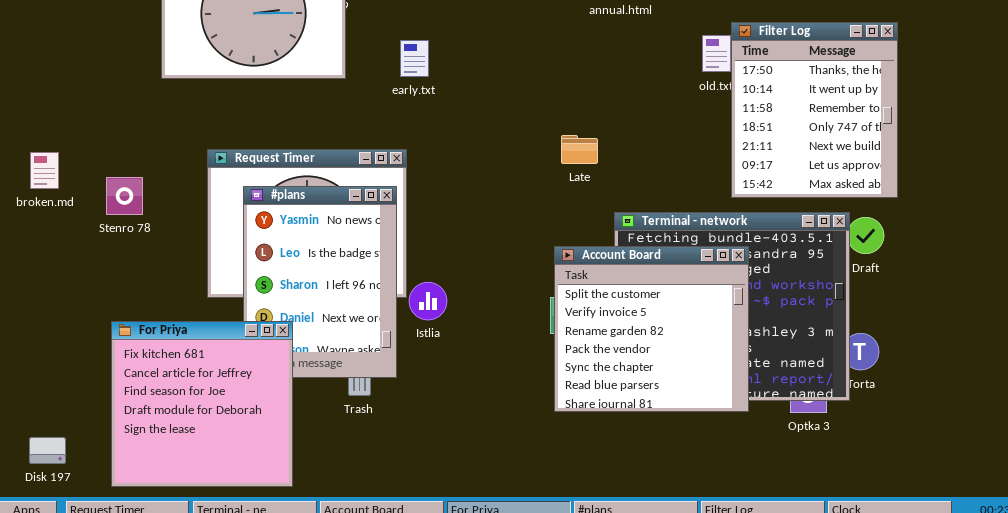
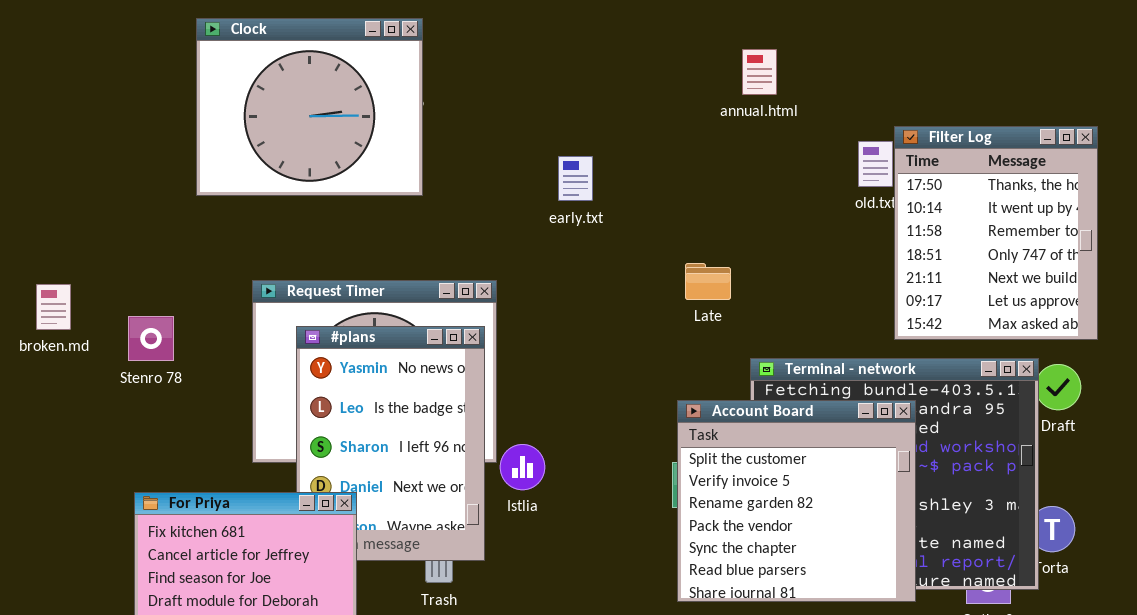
early.txt: [400,40,429,77] -> [558,156,593,201], moved

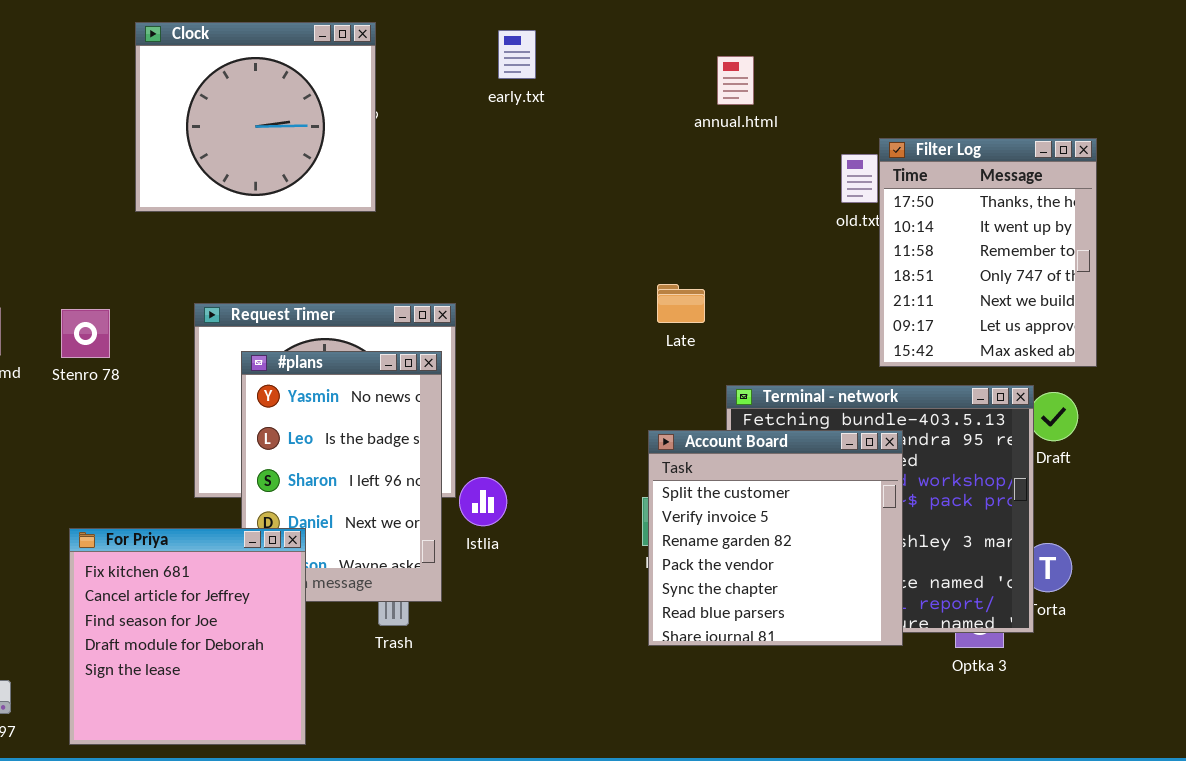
early.txt: [558,156,593,201] -> [498,30,536,79], moved
Stenro 78: [128,316,174,361] -> [61,309,110,358], moved

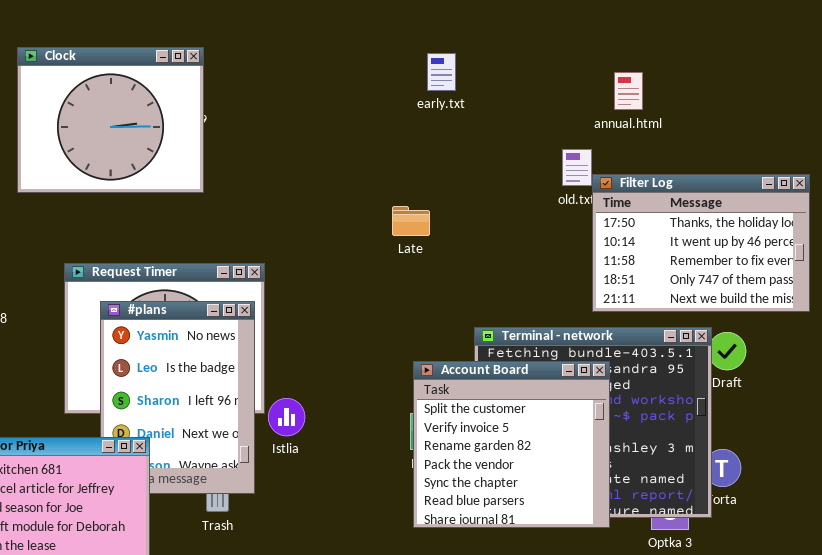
early.txt: [498,30,536,79] -> [427,53,456,91], moved
annual.html: [717,56,754,105] -> [614,72,643,110], moved
Filter Log: [879,138,1097,367] -> [592,174,810,312], resized
Late: [657,284,705,323] -> [392,206,430,236], moved

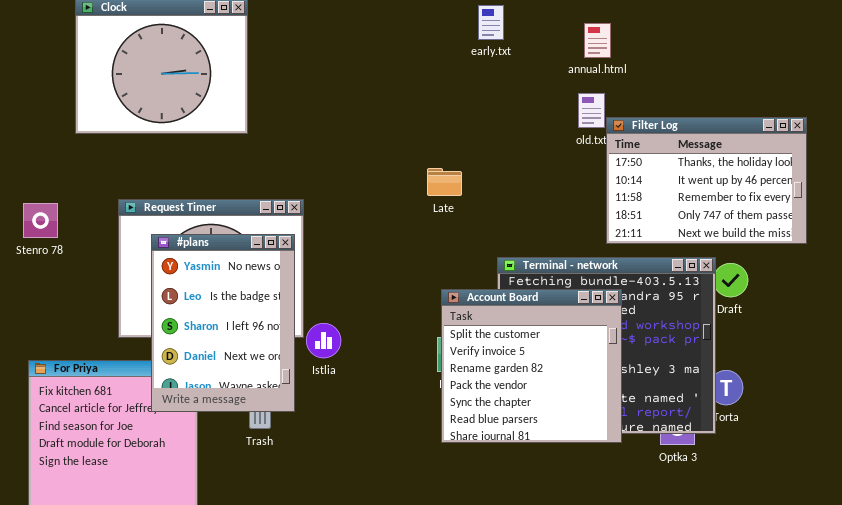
early.txt: [427,53,456,91] -> [478,5,504,40], moved
annual.html: [614,72,643,110] -> [584,23,611,58], moved
Late: [392,206,430,236] -> [427,168,462,196], moved
#plans: [100,301,255,494] -> [151,234,295,412], raised

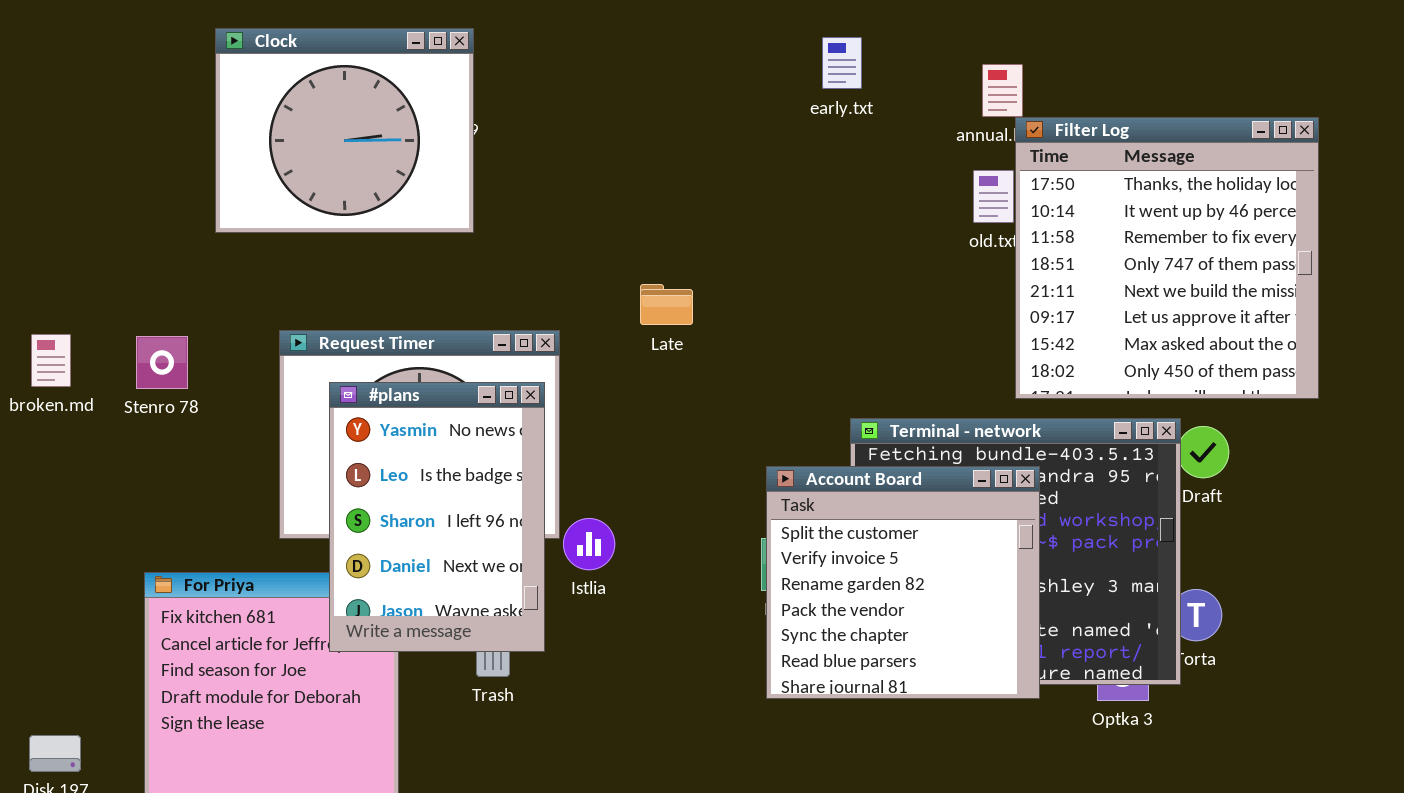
Filter Log: [606,117,807,244] -> [1015,117,1319,399], resized
Late: [427,168,462,196] -> [640,284,693,325], moved

